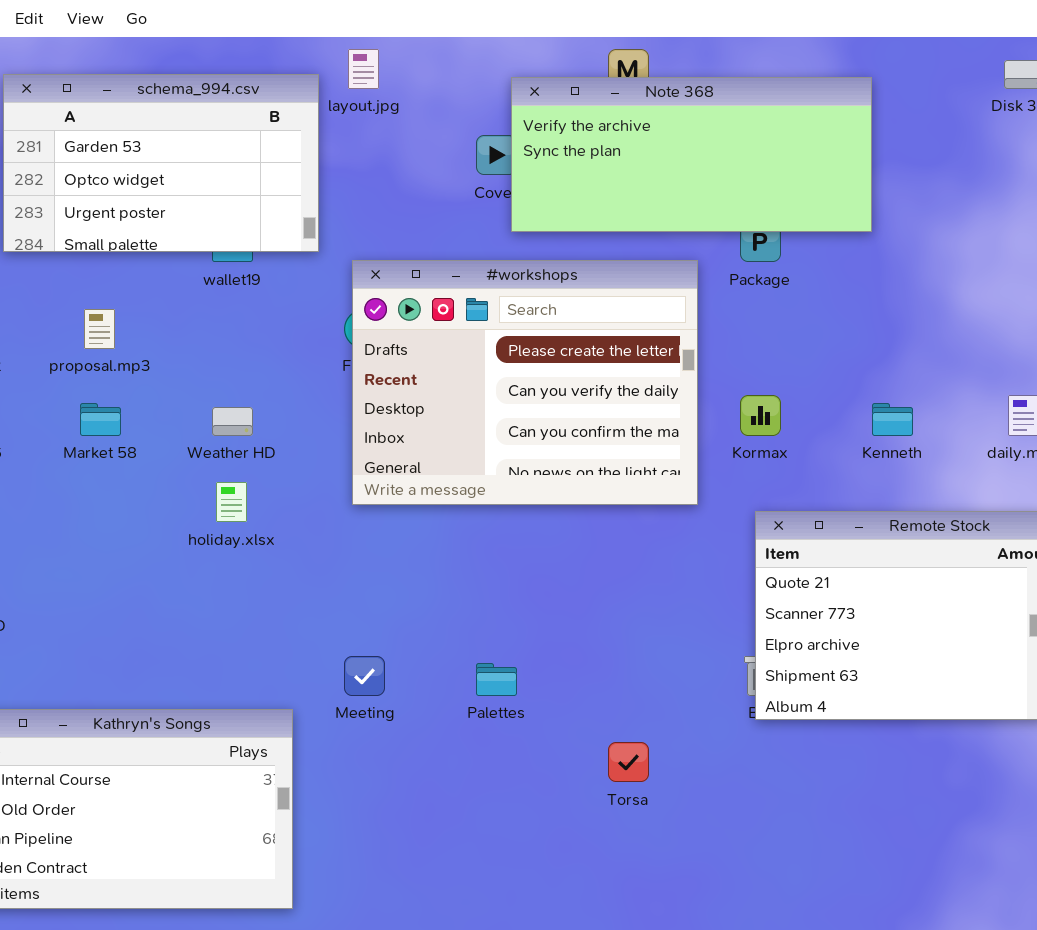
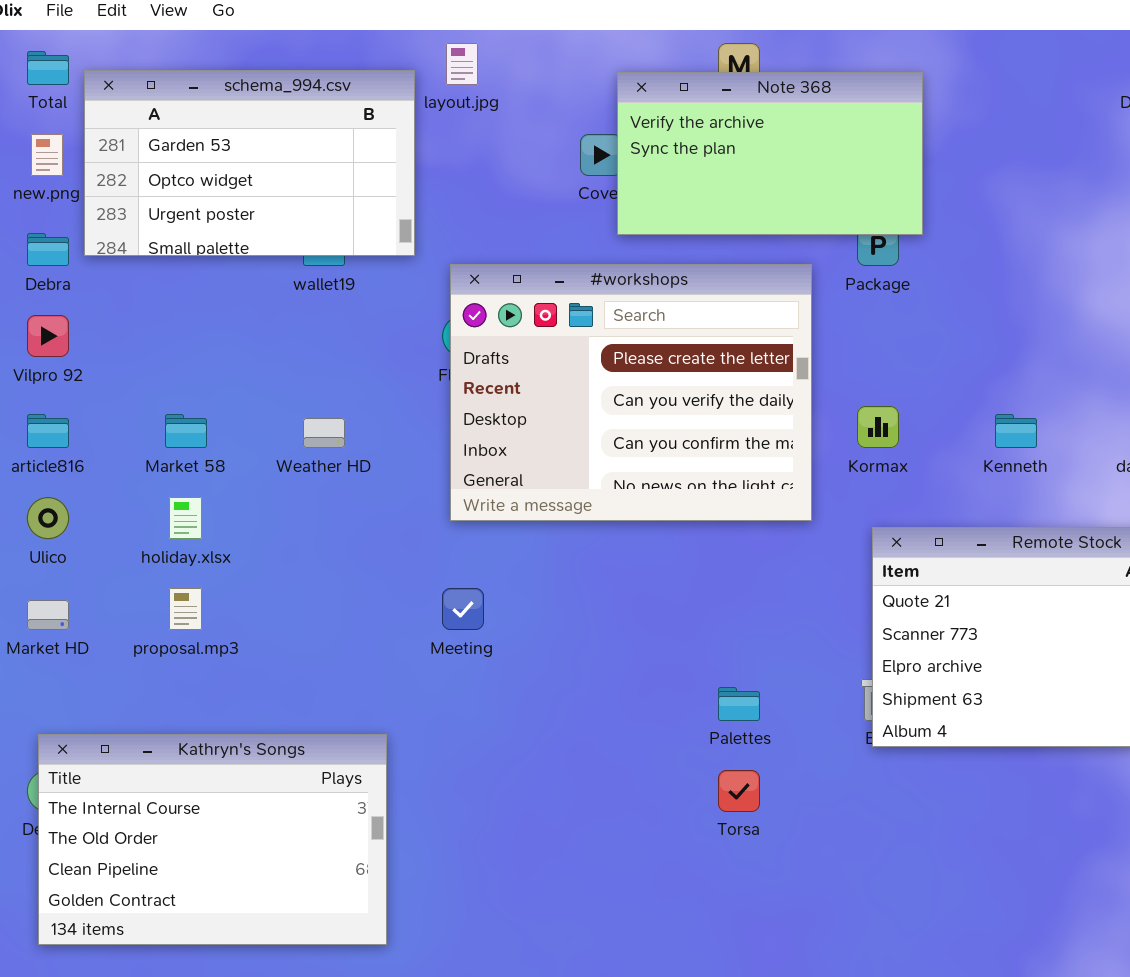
Note 368: [511,77,872,232] -> [617,72,923,235], resized
proposal.mp3: [84,309,115,349] -> [169,588,202,630], moved
holiday.xlsx: [216,482,247,522] -> [169,497,202,539], moved
Meeting: [344,656,385,696] -> [442,588,484,630], moved
Palettes: [476,663,517,696] -> [718,687,760,721], moved

